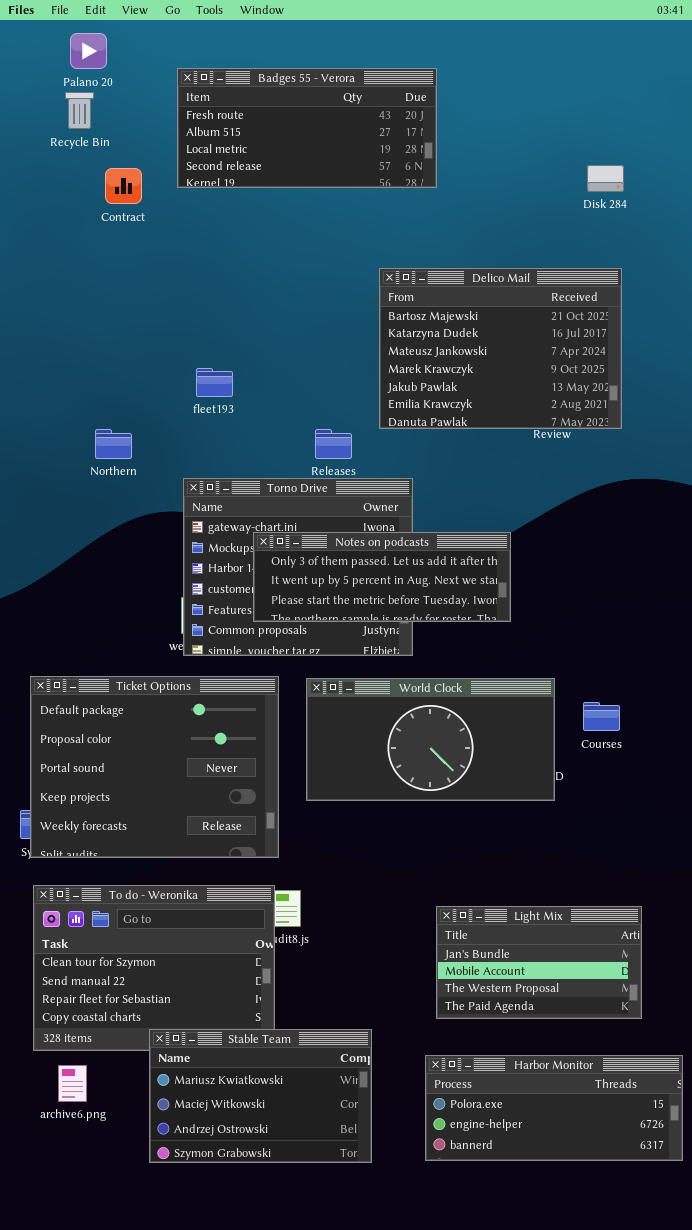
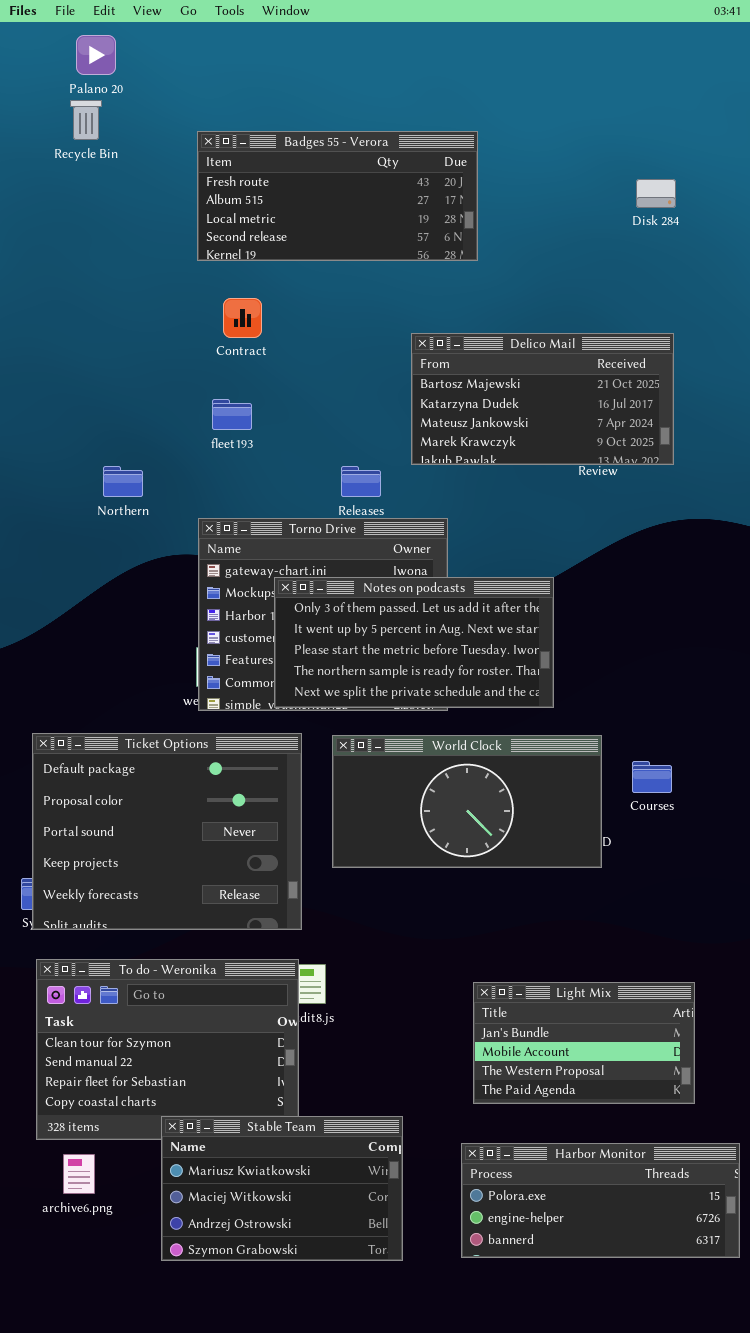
Badges 55 - Verora: [177,68,437,188] -> [197,131,478,261], moved
Contract: [105,168,142,204] -> [223,298,262,338], moved
Delico Mail: [379,268,622,429] -> [411,333,674,465], resized
Notes on podcasts: [253,532,511,622] -> [274,577,554,708], resized

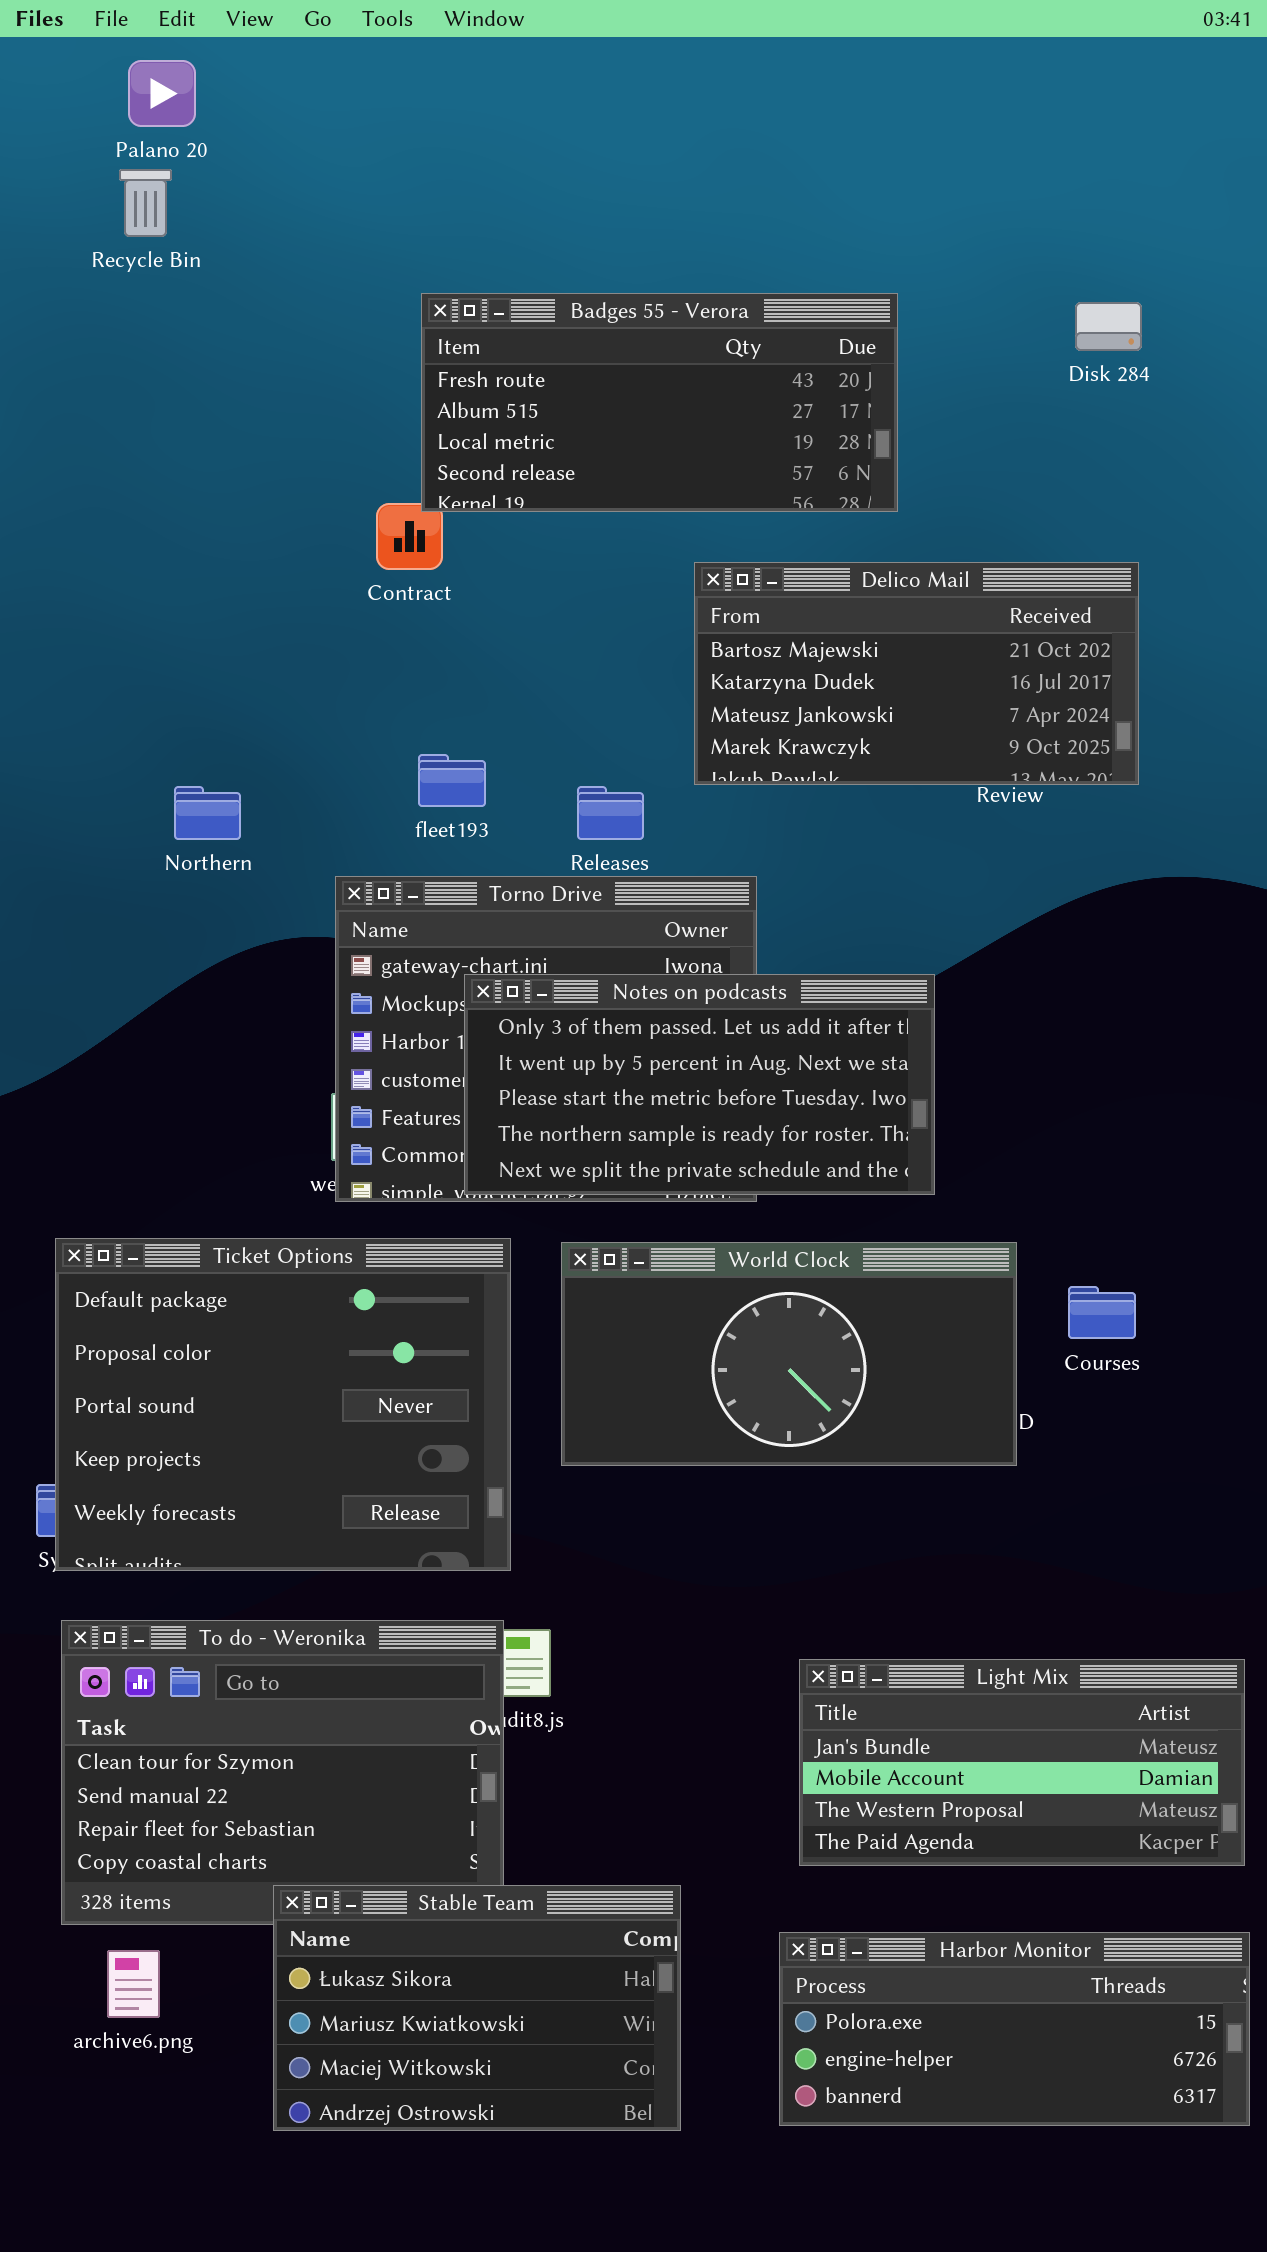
Badges 55 - Verora: [197,131,478,261] -> [421,293,898,512], moved
fleet193: [212,399,252,430] -> [418,754,486,807], moved
Light Mix: [473,982,695,1104] -> [799,1659,1245,1866], resized
Stable Team: [161,1116,403,1261] -> [273,1885,681,2131], scrolled up 1 row

